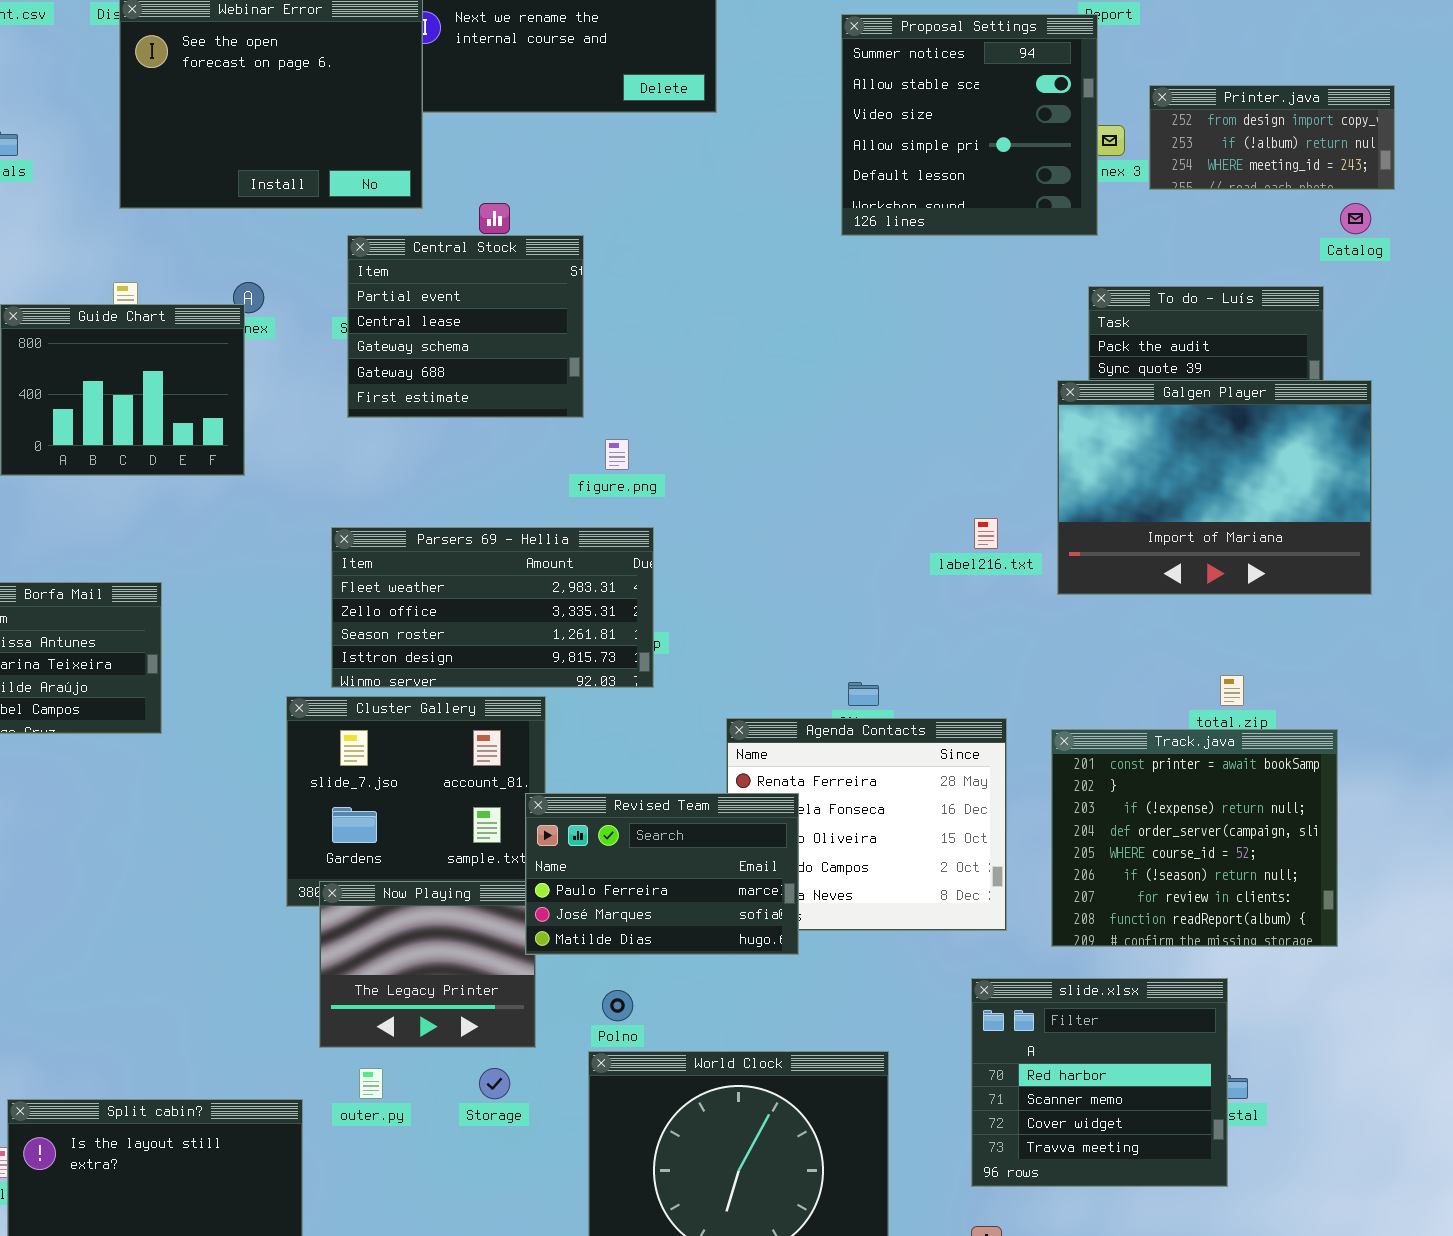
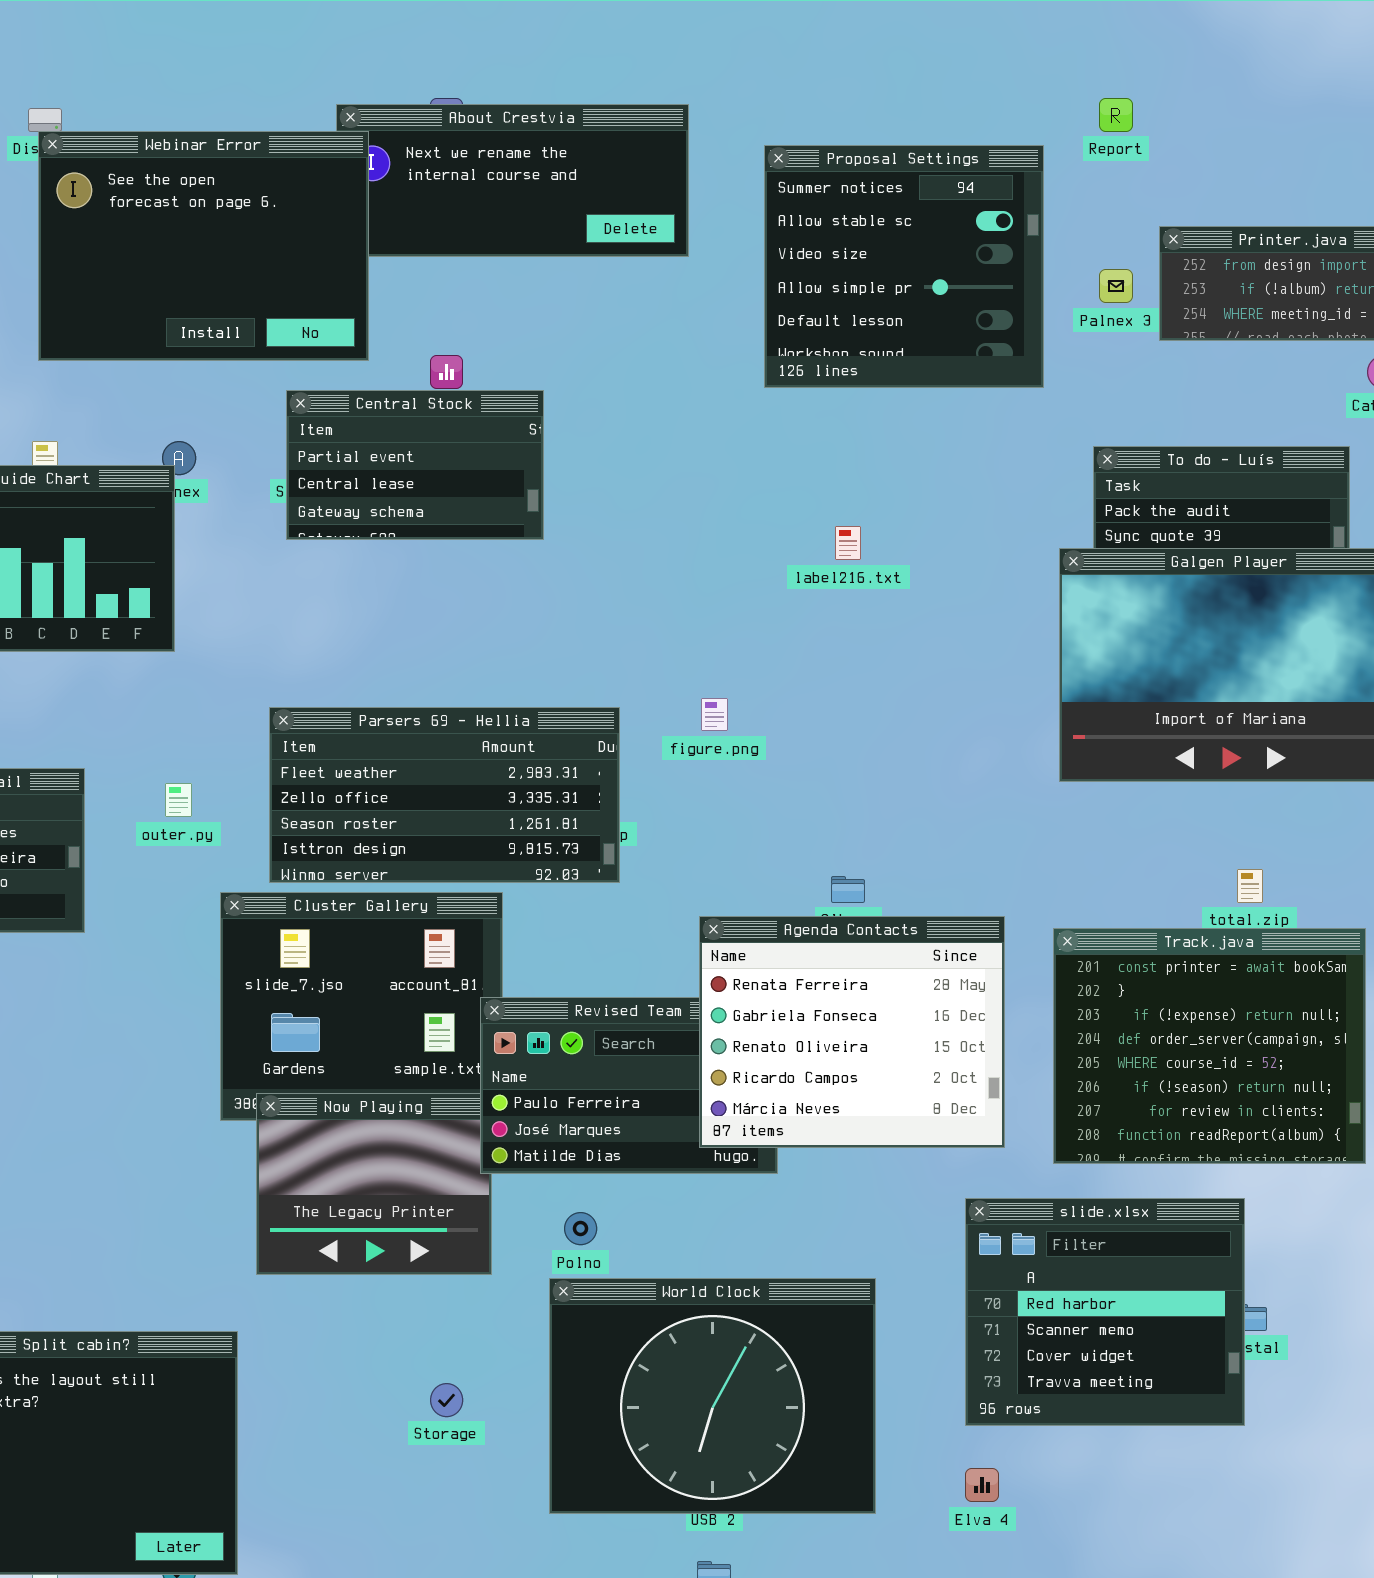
Proposal Settings: [841,14,1098,236] -> [764,145,1044,388], moved
Central Stock: [347,235,584,418] -> [286,390,544,540], resized
figure.png: [605,439,629,470] -> [701,698,728,731], moved
label216.txt: [974,518,998,549] -> [835,526,861,560], moved
Agenda Contacts: [726,718,1007,931] -> [699,916,1005,1148], raised
outer.py: [359,1068,383,1099] -> [165,783,192,817], moved
Storage: [479,1068,510,1099] -> [430,1383,463,1417], moved

